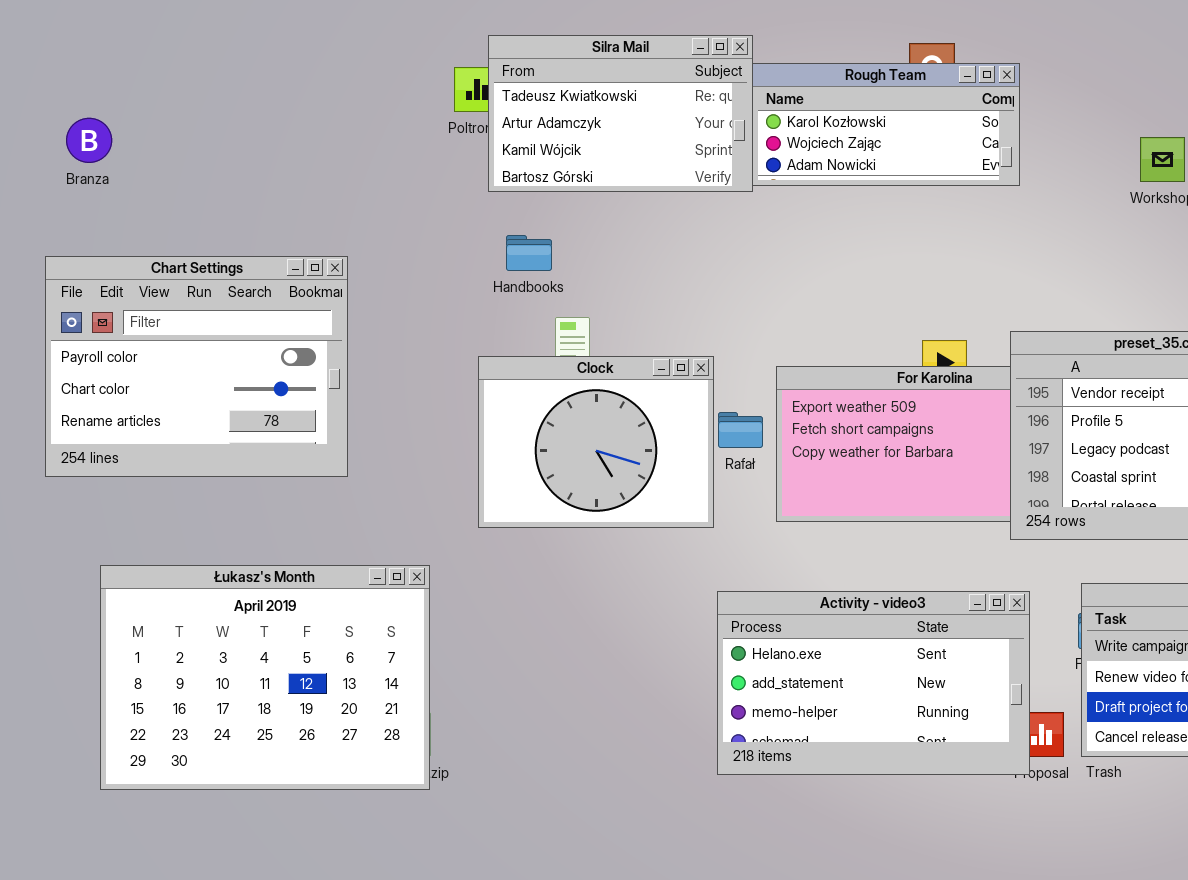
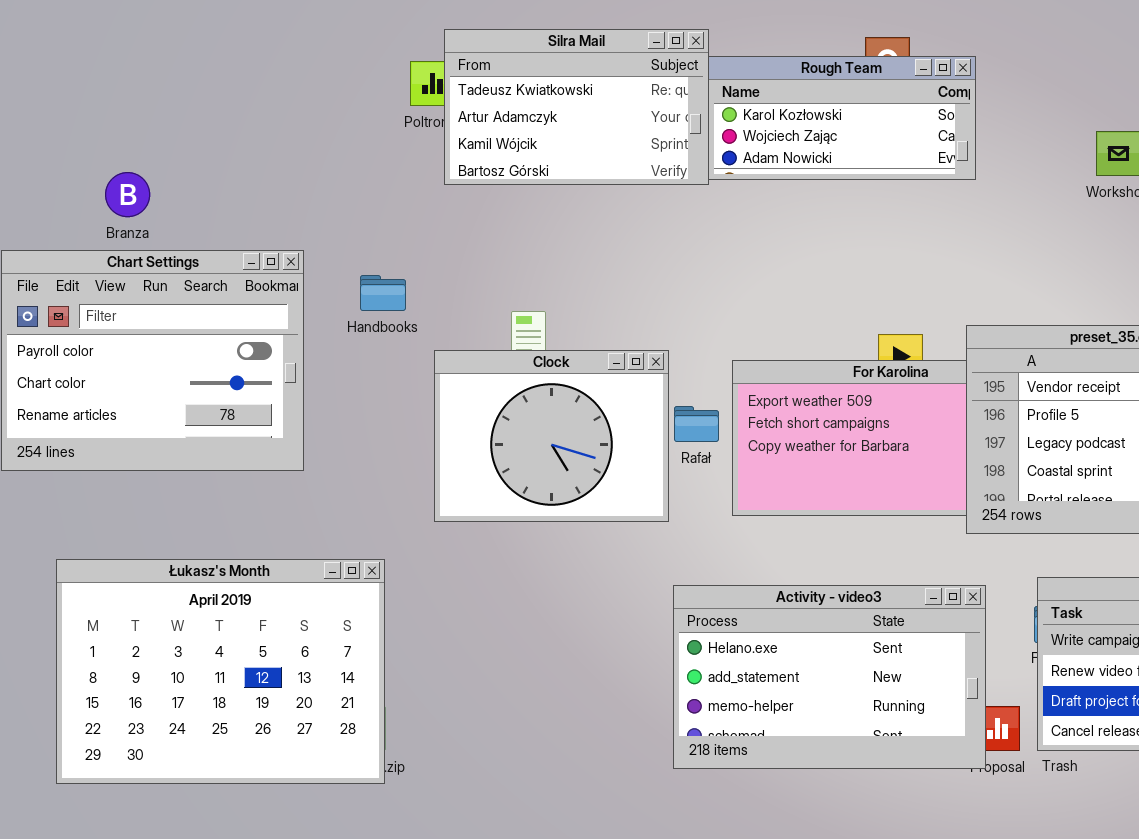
Branza: [66,118,112,163] -> [105,172,150,217], moved
Handbooks: [506,235,552,271] -> [360,275,406,311], moved

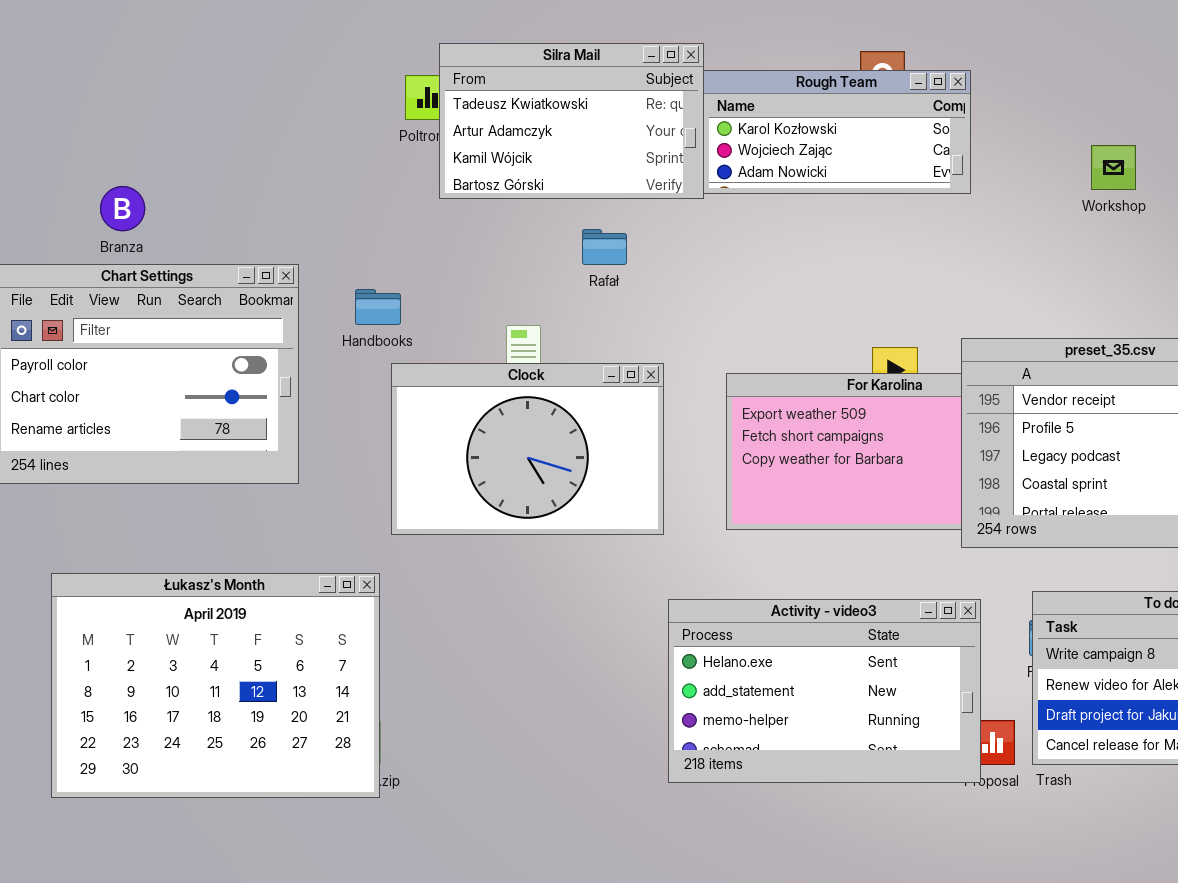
Clock: [434,350,669,522] -> [391,363,664,535], resized
Rafał: [674,406,719,442] -> [582,229,627,265], moved

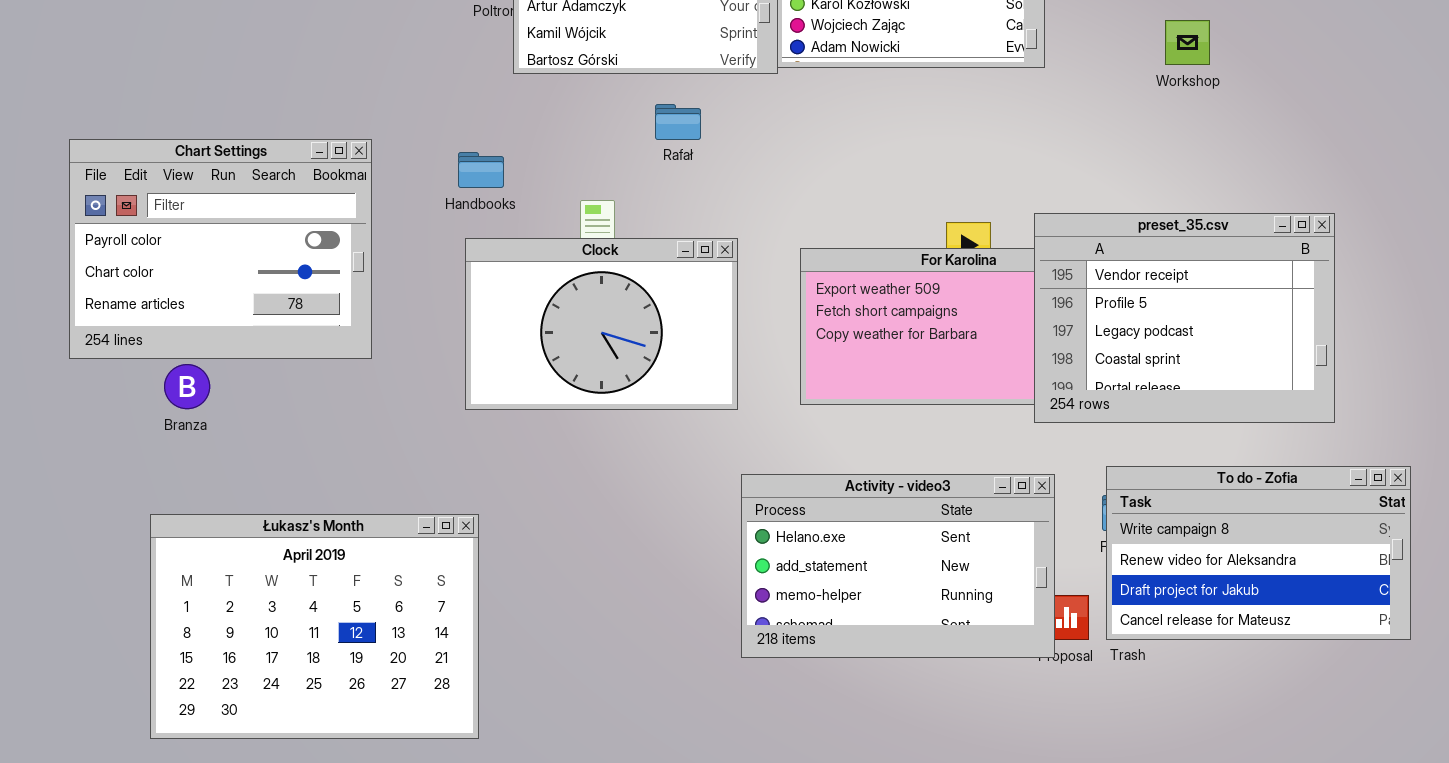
Branza: [100,186,145,231] -> [164,364,210,409], moved
Handbooks: [355,289,401,325] -> [458,152,504,188], moved
Łukasz's Month: [51,573,380,798] -> [150,514,479,739], moved

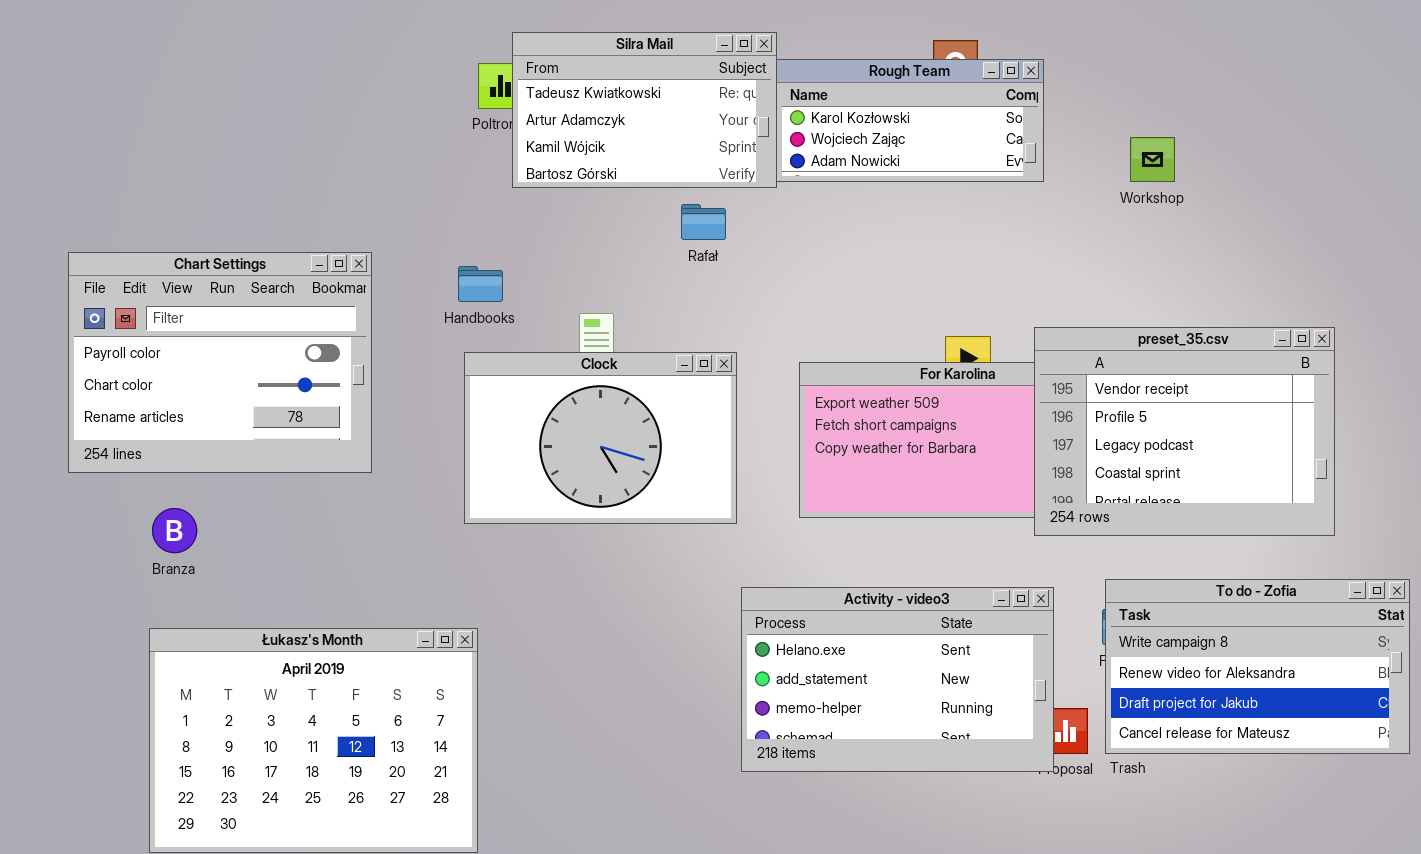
Workshop: [1165,20,1210,65] -> [1130,137,1175,182], moved
Rafał: [655,104,701,140] -> [681,204,726,240], moved
Branza: [164,364,210,409] -> [152,508,197,553], moved

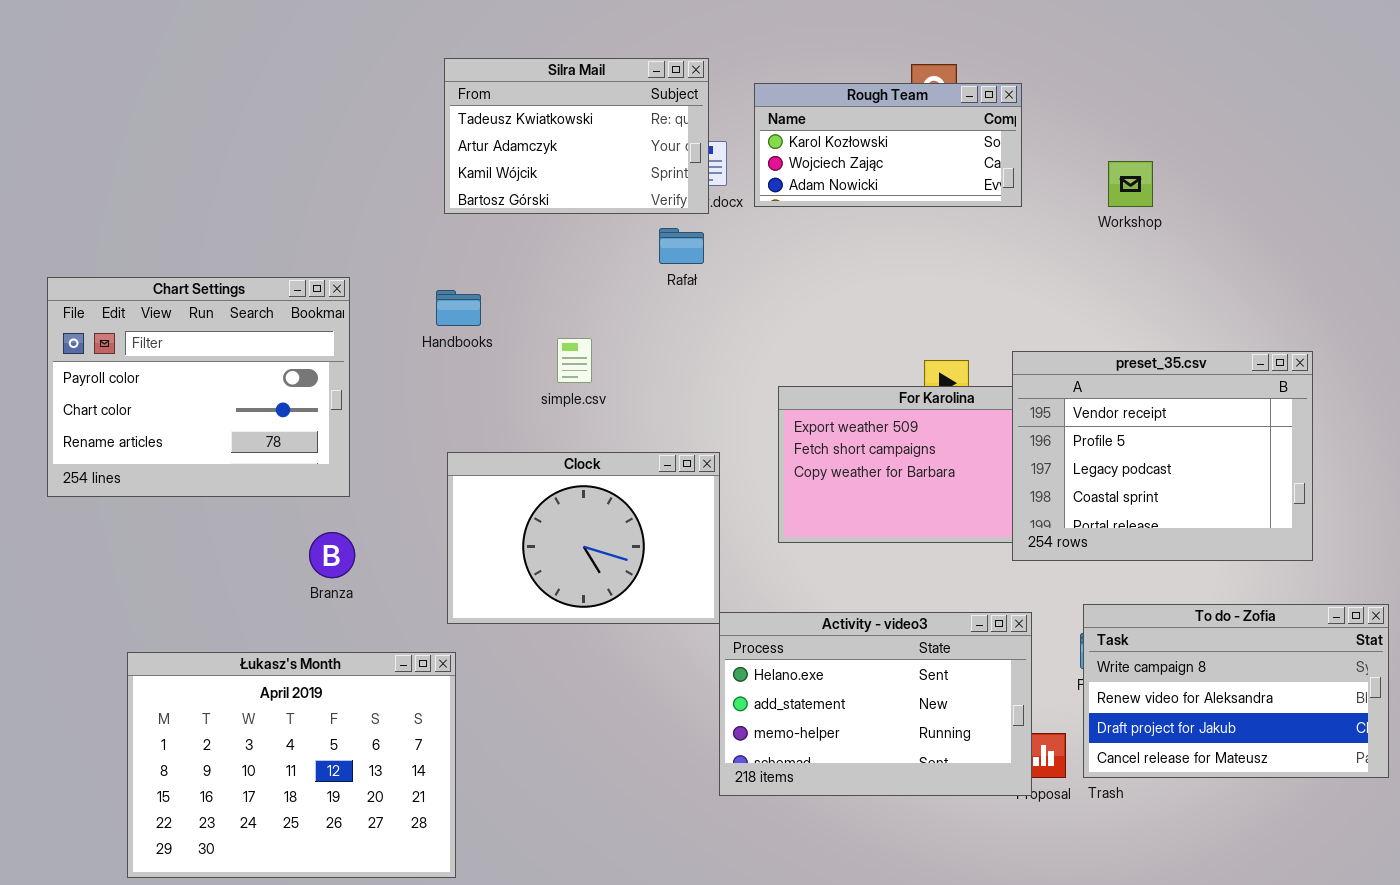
Silra Mail: [512,32,777,188] -> [444,58,709,214], moved
Clock: [464,352,737,524] -> [447,452,720,624], moved
Branza: [152,508,197,553] -> [309,532,355,578], moved

